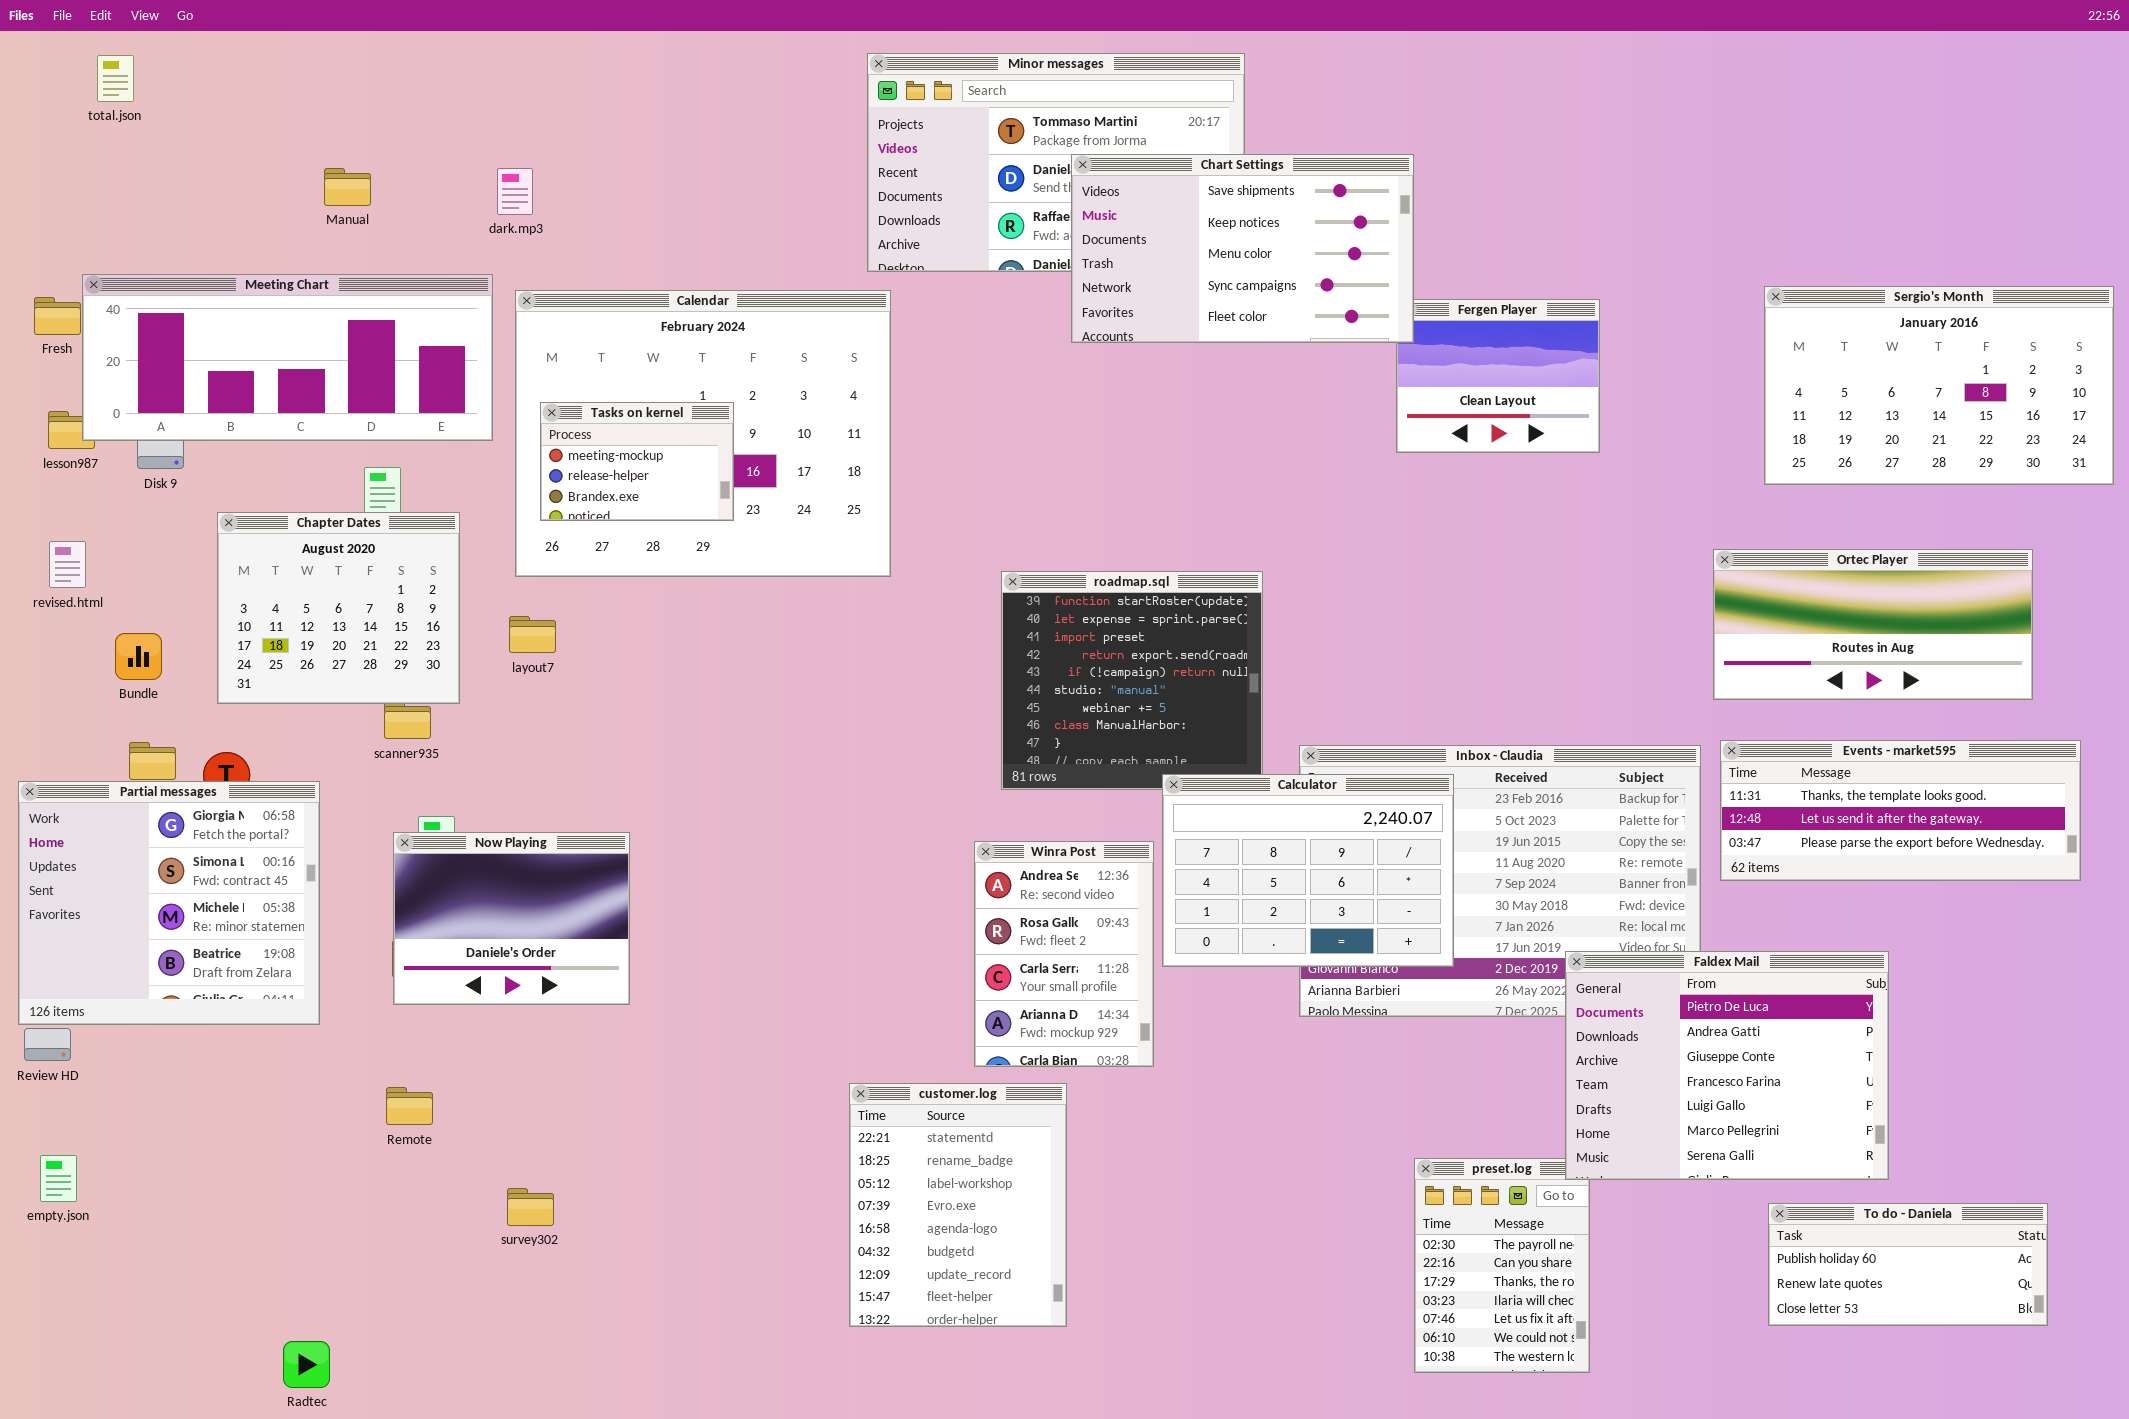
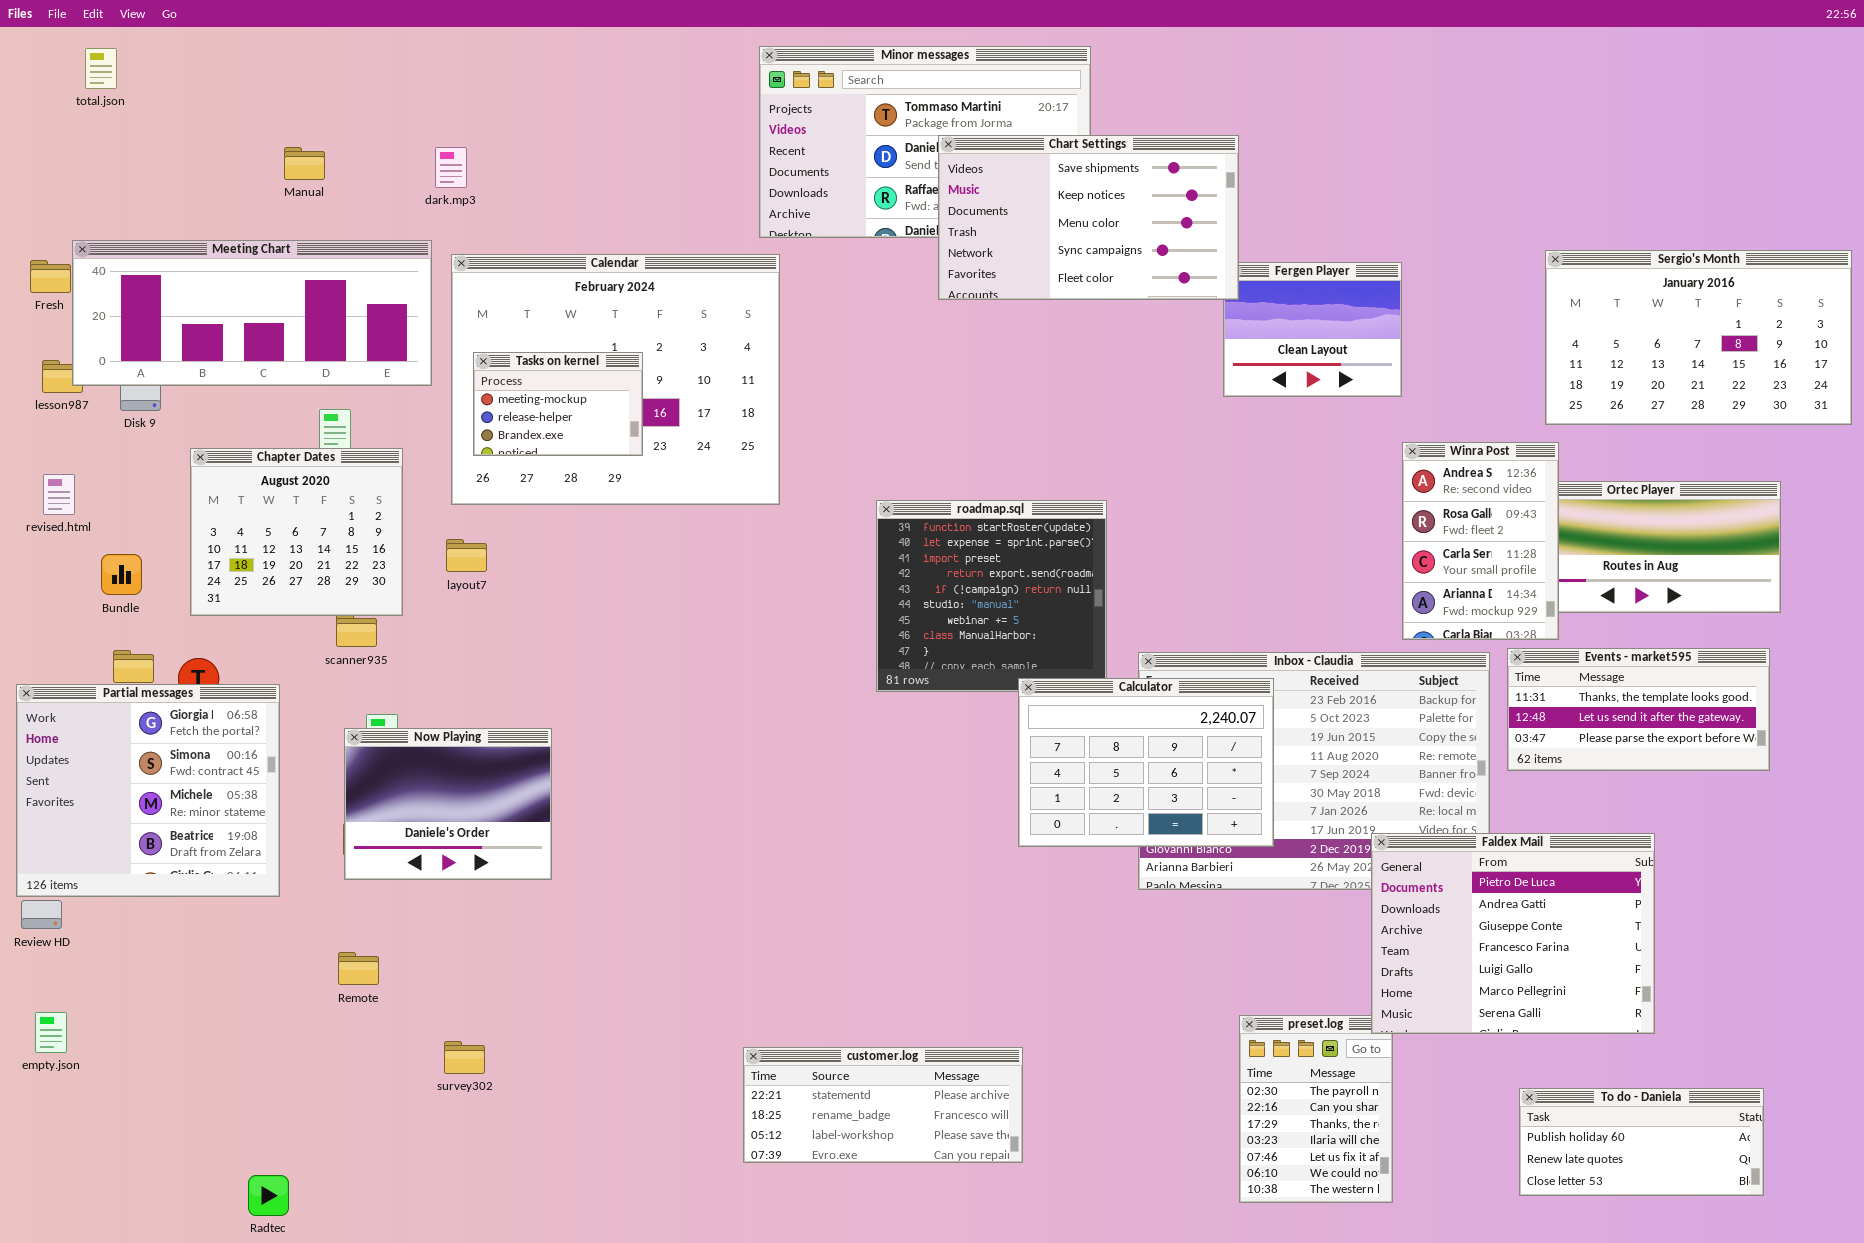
Events - market595: [1720,740,2081,881] -> [1507,648,1770,771], resized
Winra Post: [974,841,1154,1067] -> [1402,442,1559,640], moved
customer.log: [849,1083,1067,1327] -> [743,1047,1023,1163], resized
To do - Daniela: [1768,1203,2048,1326] -> [1519,1088,1764,1196], moved

